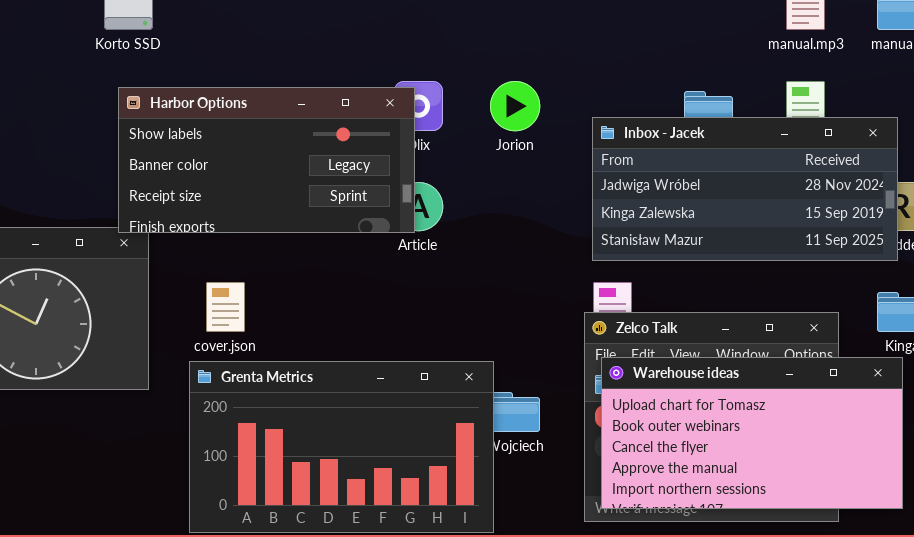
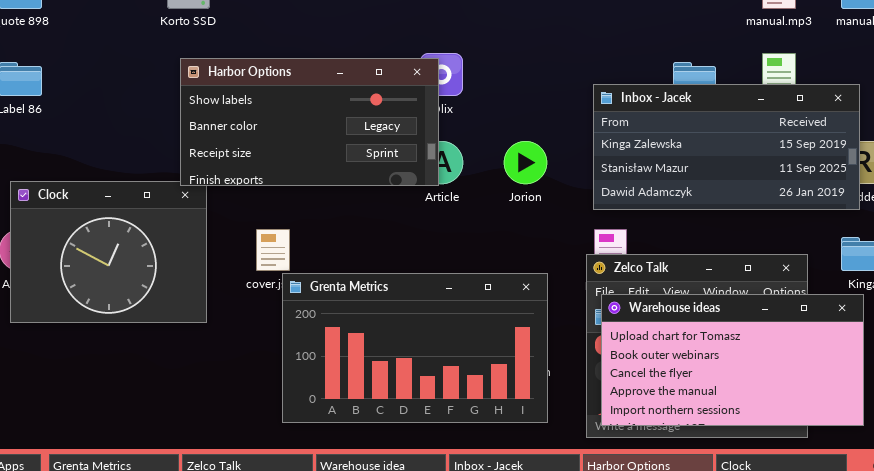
Jorion: [490,81,540,131] -> [504,141,547,184], moved
Inbox - Jacek: [592,117,898,261] -> [593,84,860,210], scrolled down 1 row
Grenta Metrics: [189,361,494,533] -> [282,273,548,423], moved

